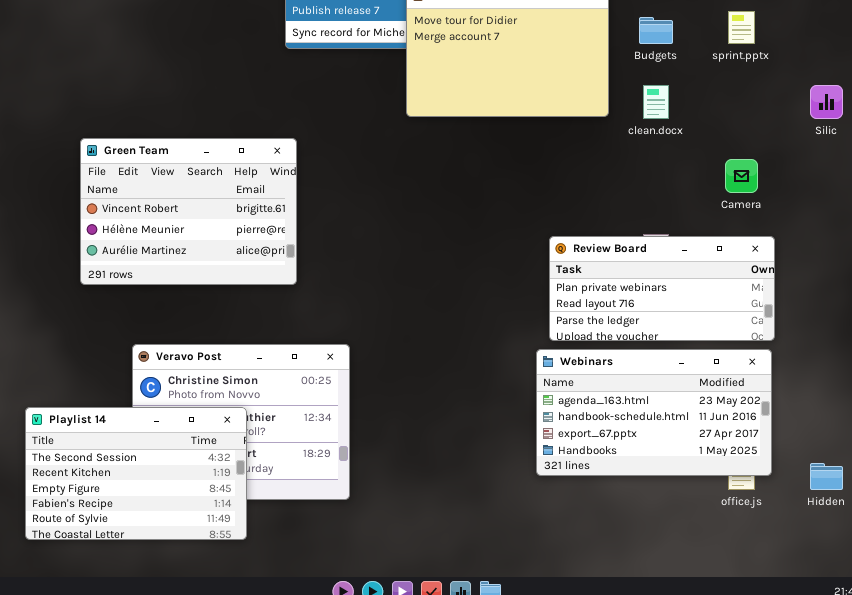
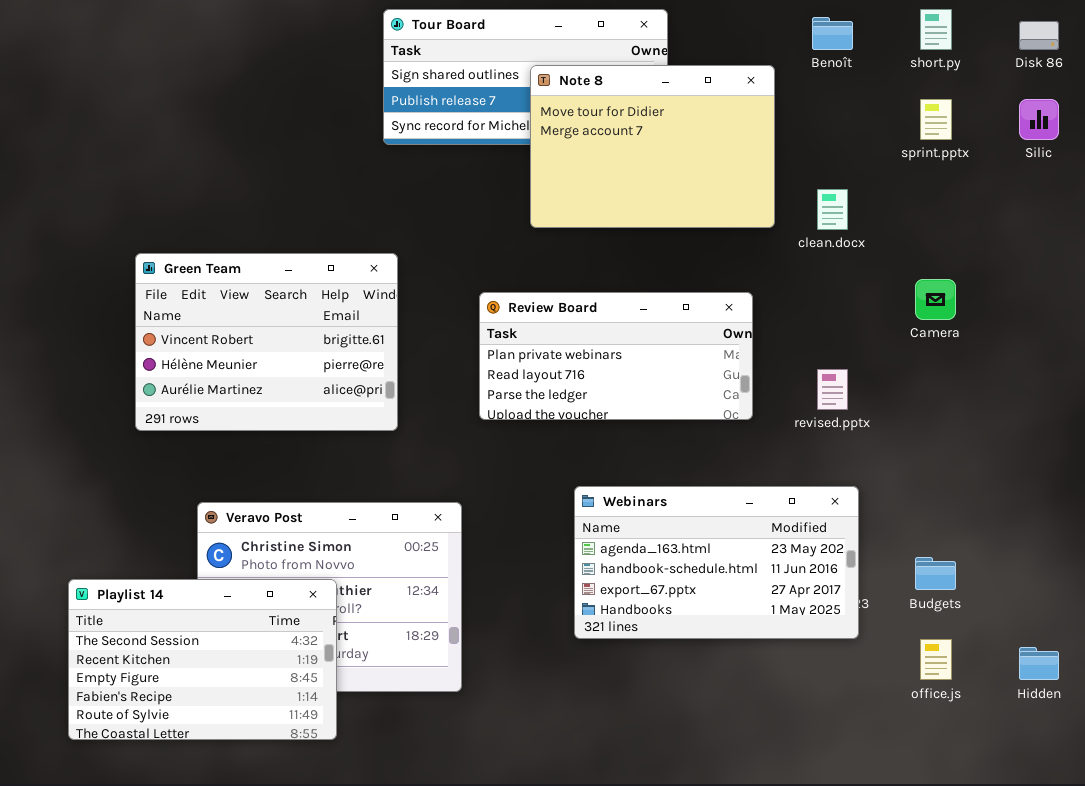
Budgets: [639,17,673,44] -> [915,557,956,590], moved
Silic: [810,85,843,119] -> [1019,99,1059,140], moved
Review Board: [549,236,775,341] -> [479,292,753,420], moved
Webinars: [536,349,772,476] -> [574,486,859,639], moved

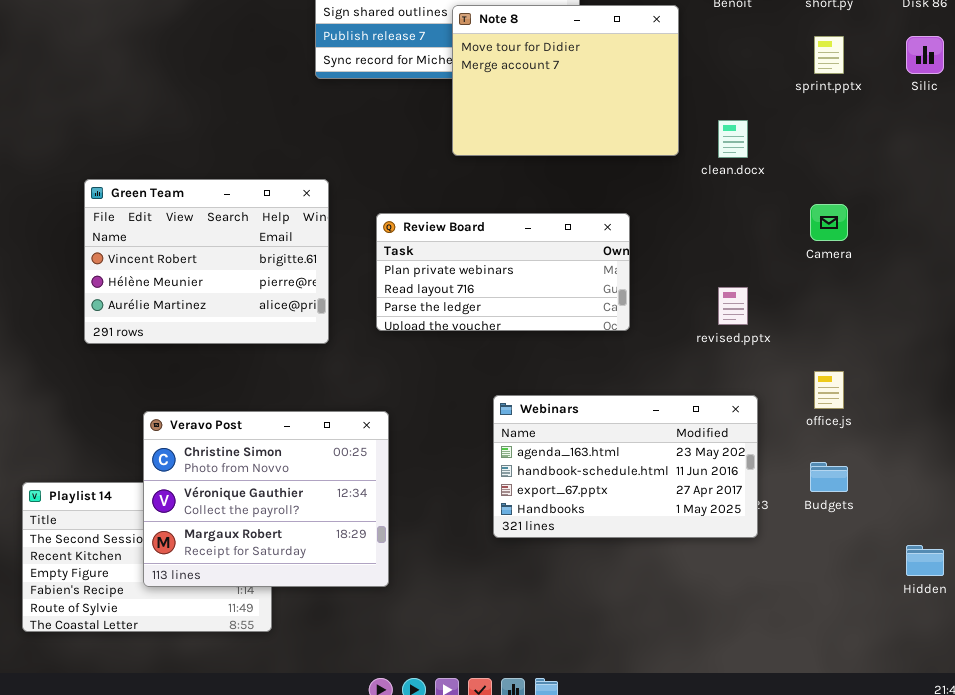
Review Board: [479,292,753,420] -> [376,213,630,331], moved
Veravo Post: [197,502,462,692] -> [143,411,389,587], raised
office.js: [920,639,952,680] -> [814,371,844,409], moved

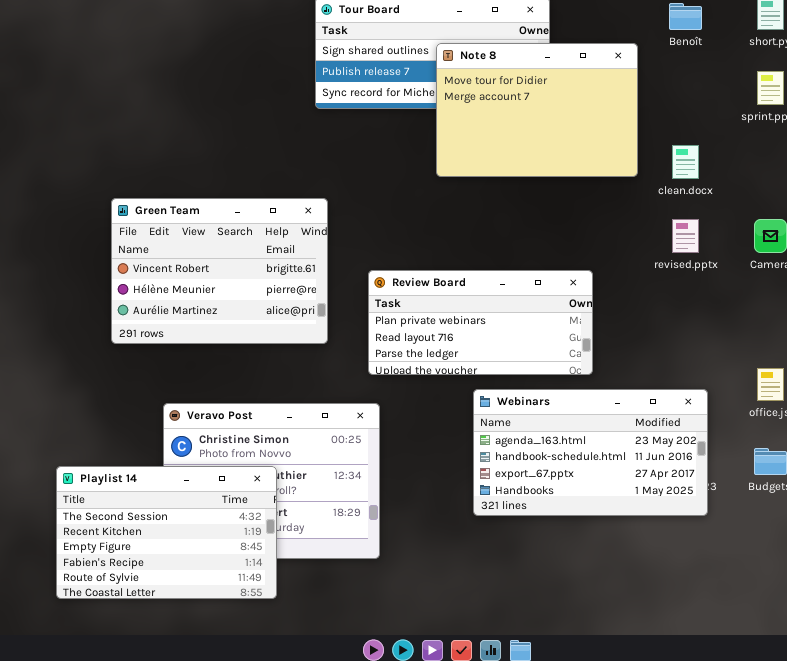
Review Board: [376,213,630,331] -> [368,270,593,375], moved
revised.pptx: [718,287,748,325] -> [672,219,699,253], moved
Playlist 14: [22,482,272,632] -> [56,466,277,599], raised

